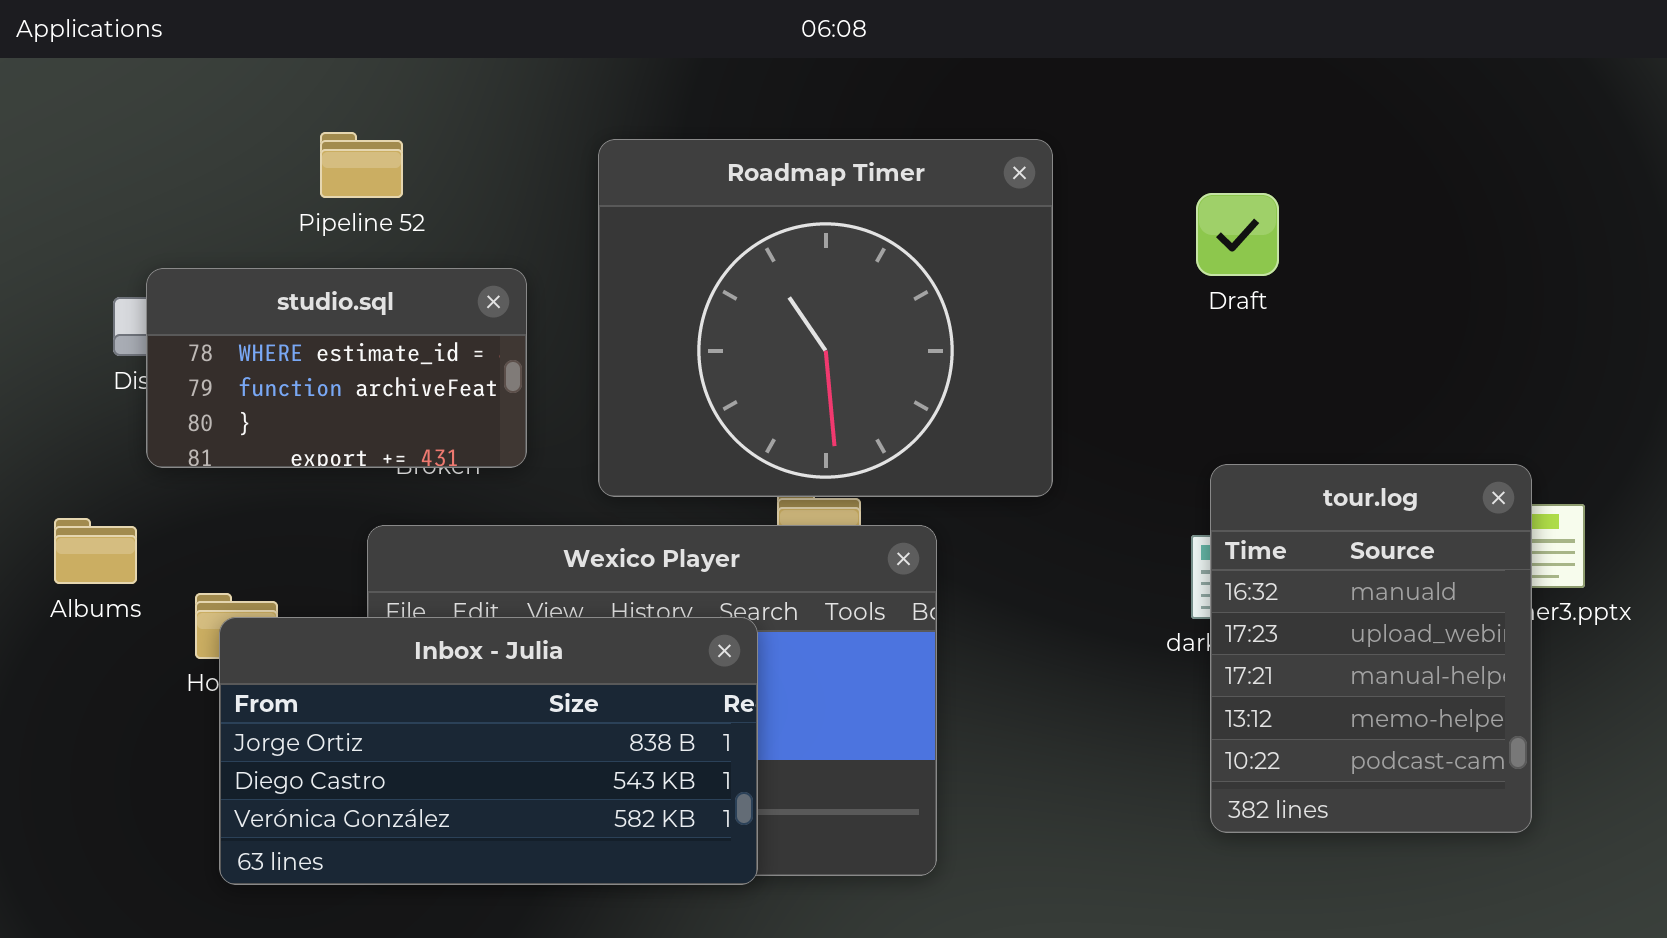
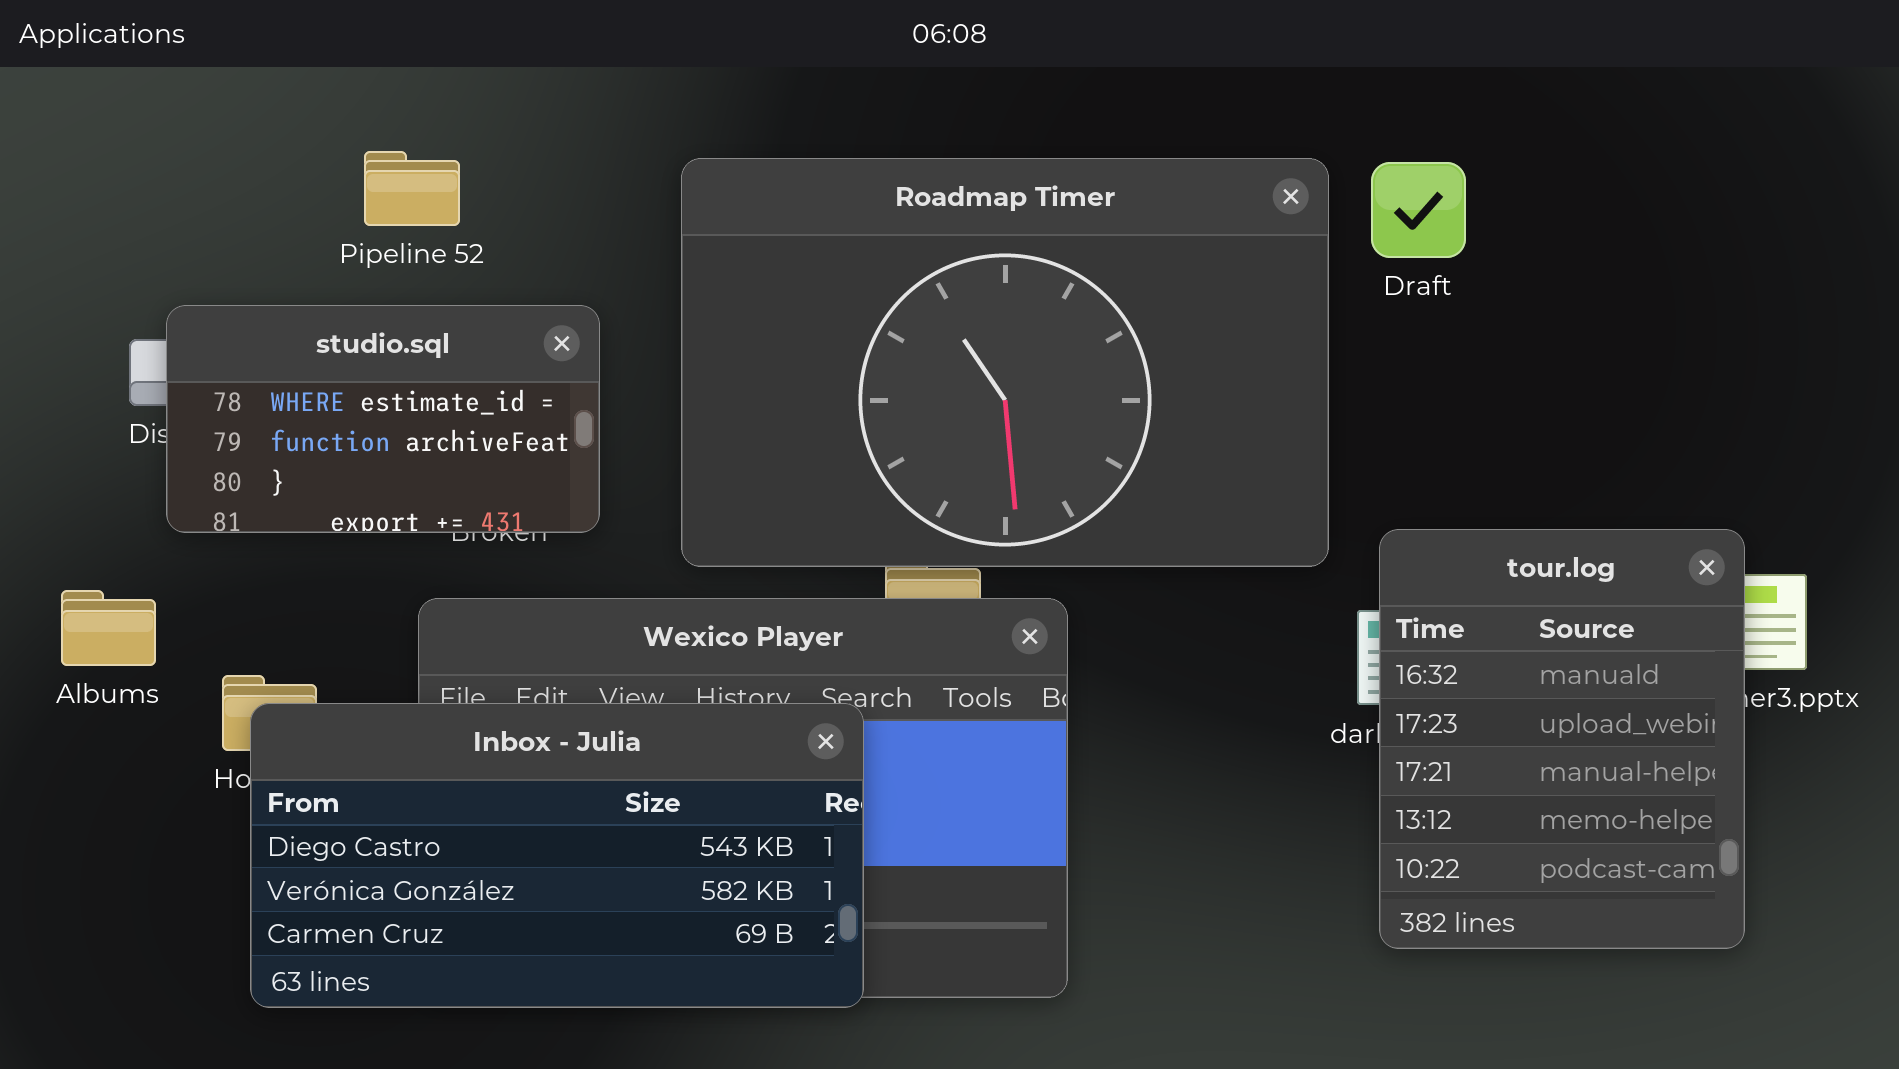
Roadmap Timer: [598,139,1053,497] -> [681,158,1329,567], resized
Draft: [1196,193,1279,276] -> [1371,162,1466,258], moved
Inbox - Julia: [219,617,758,885] -> [250,703,864,1008], scrolled down 1 row

